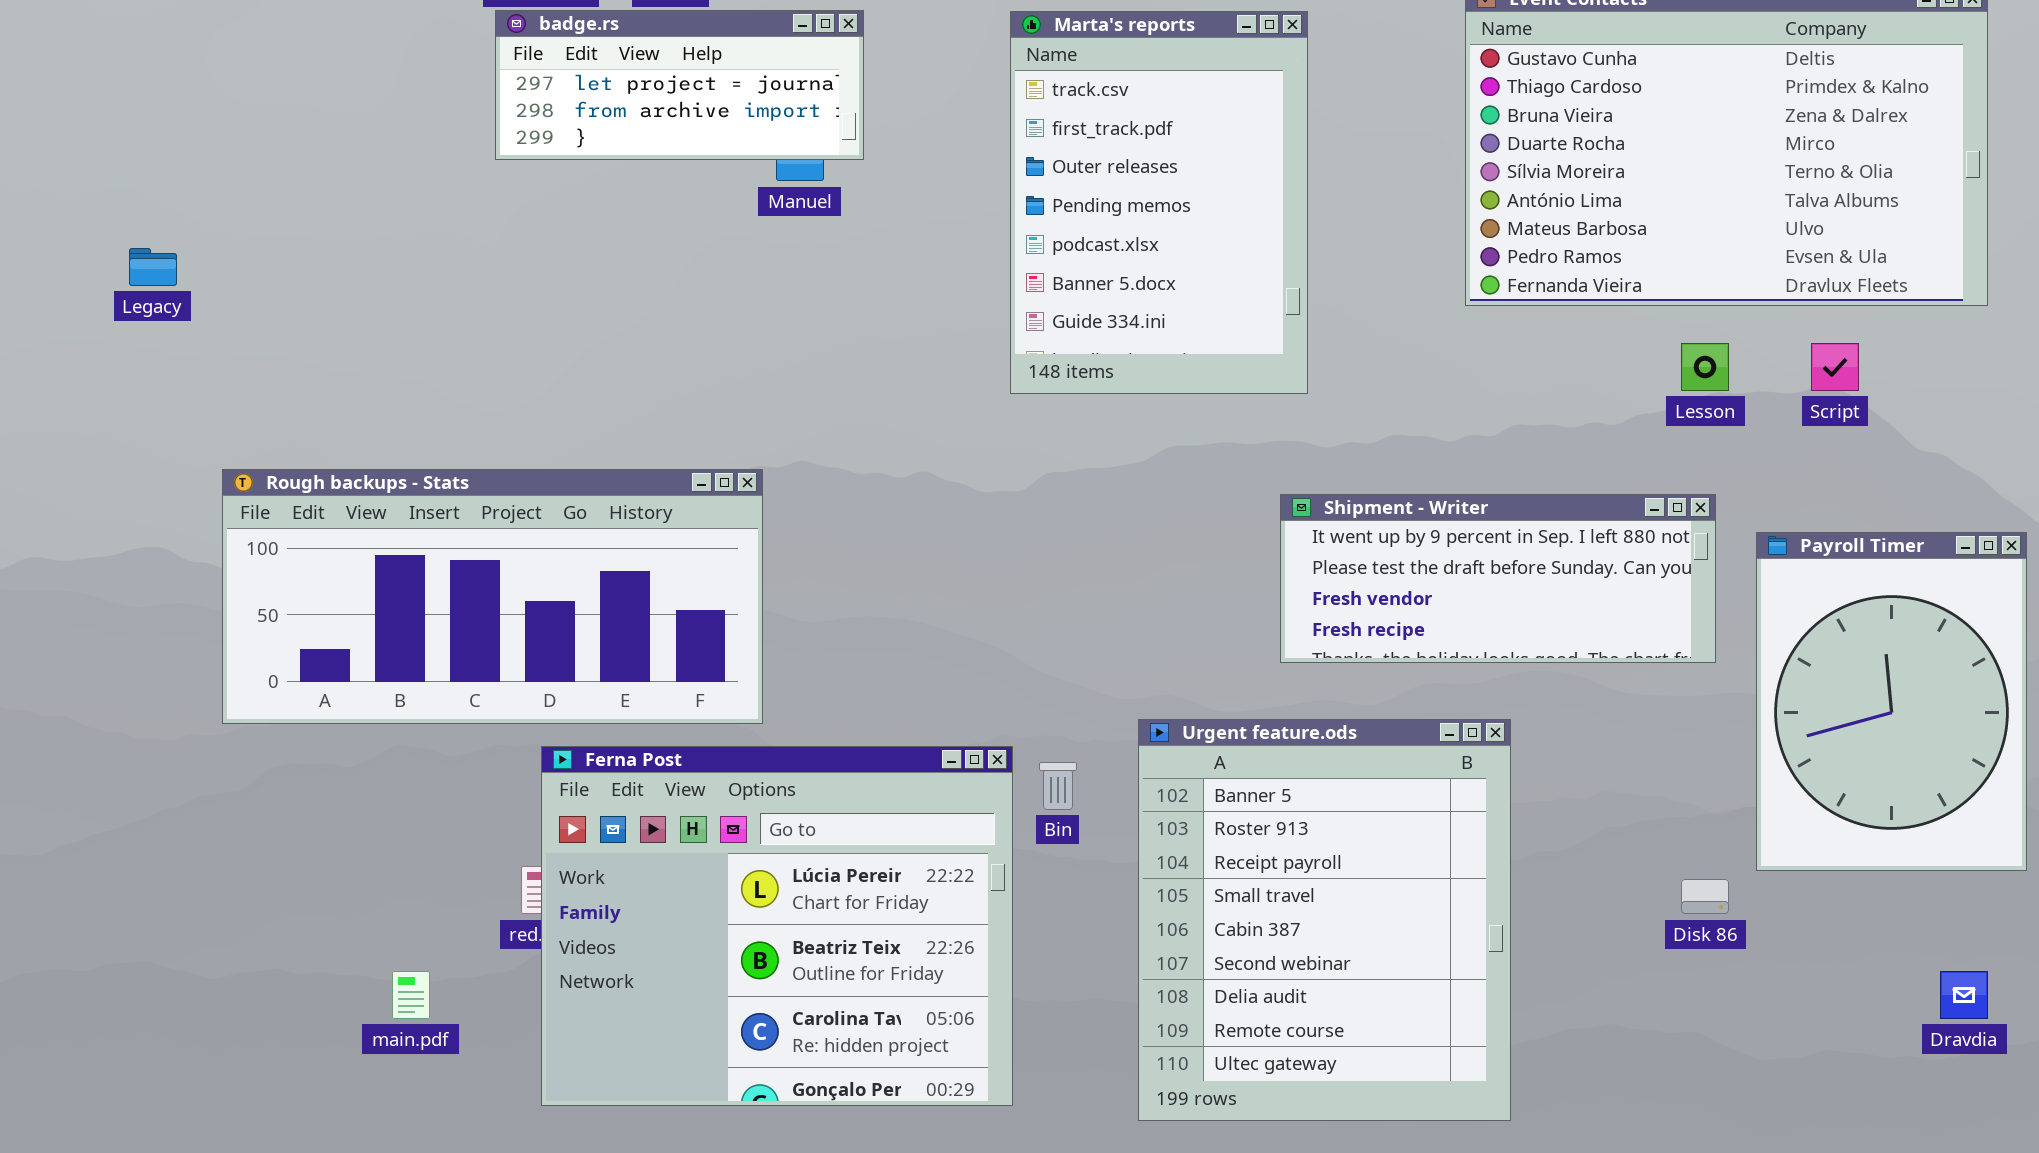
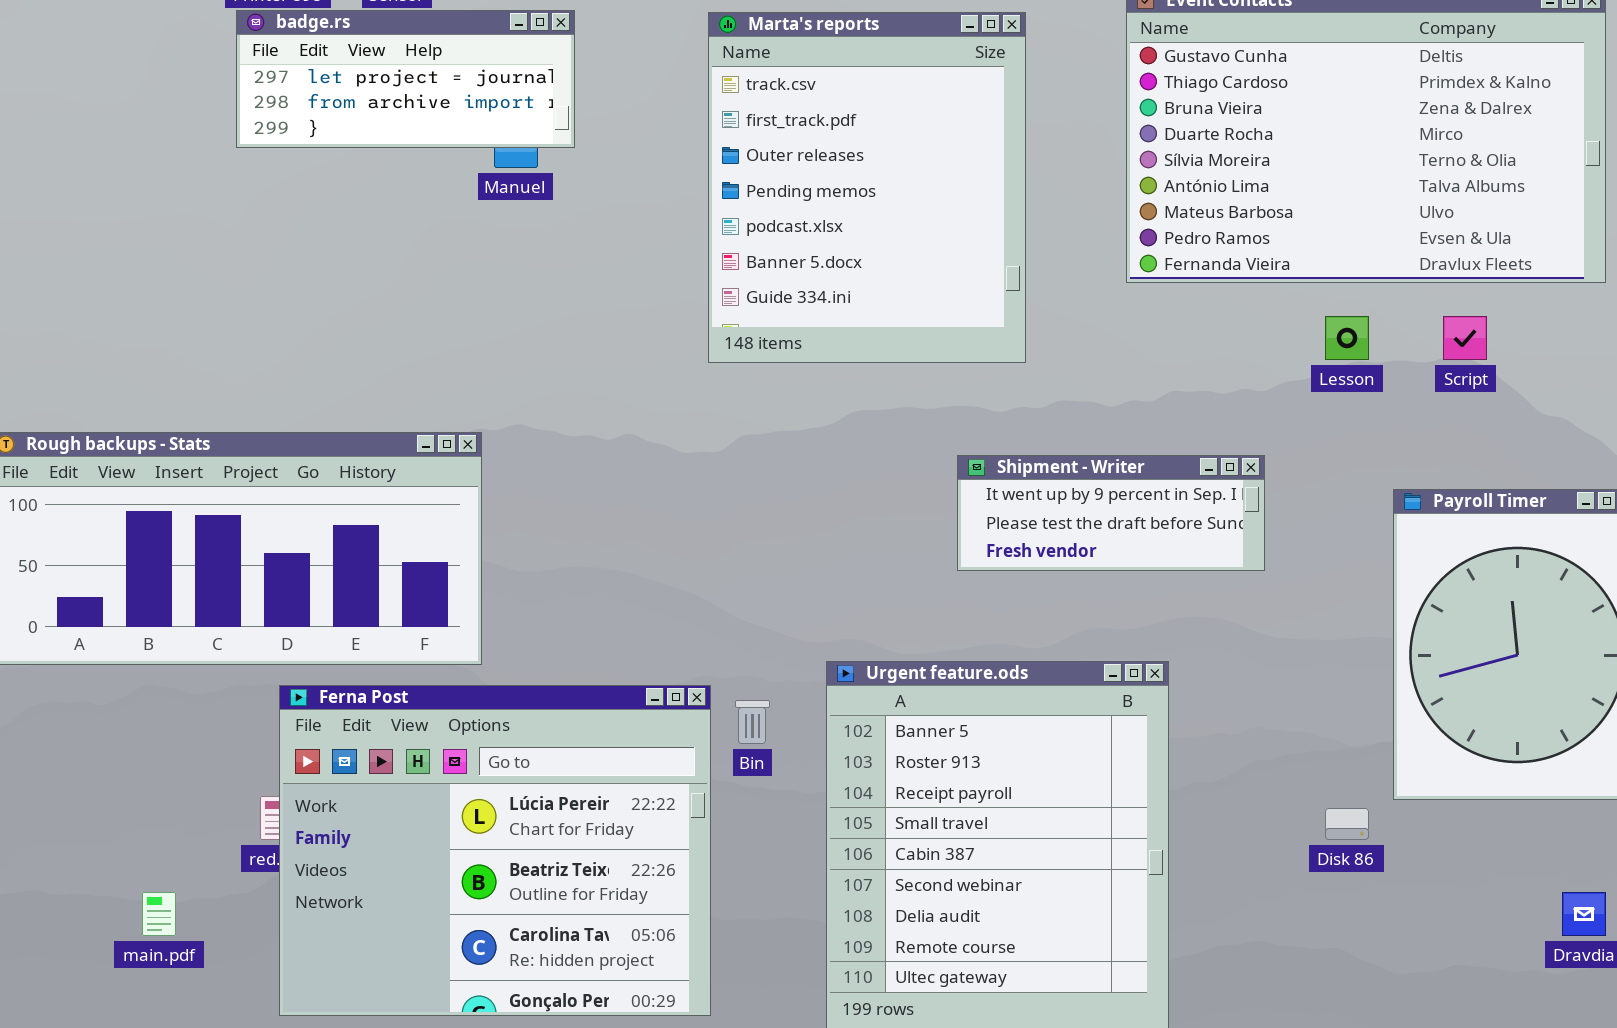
Marta's reports: [1010,11,1308,394] -> [708,12,1026,363], resized
Shipment - Writer: [1280,494,1716,663] -> [957,455,1265,571], resized

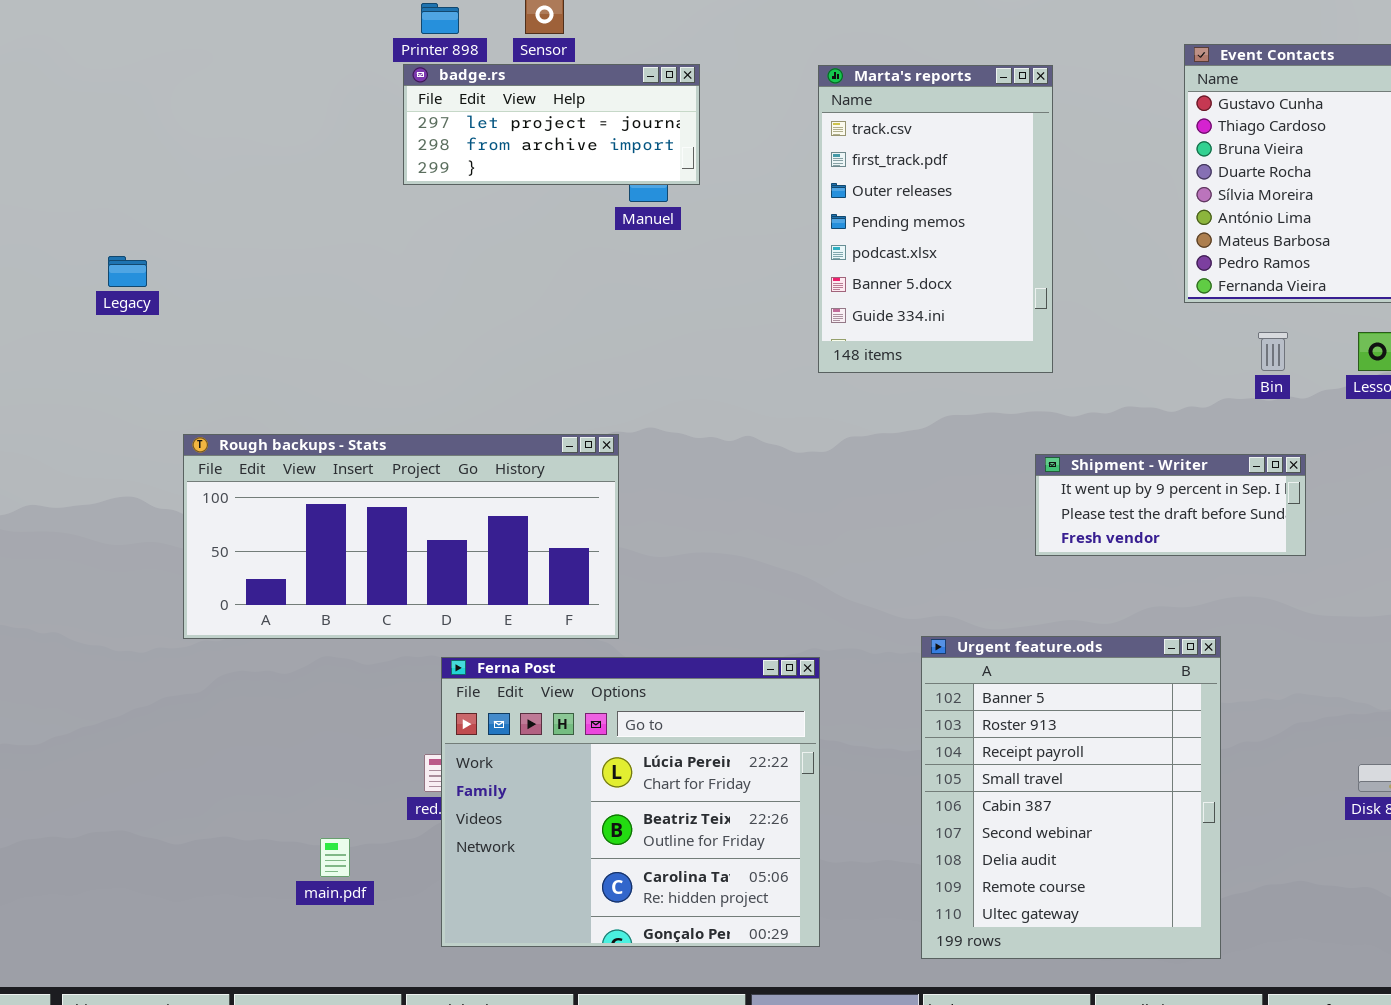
Marta's reports: [708,12,1026,363] -> [818,65,1053,373], resized
Bin: [735,700,770,744] -> [1258,332,1288,371], moved

